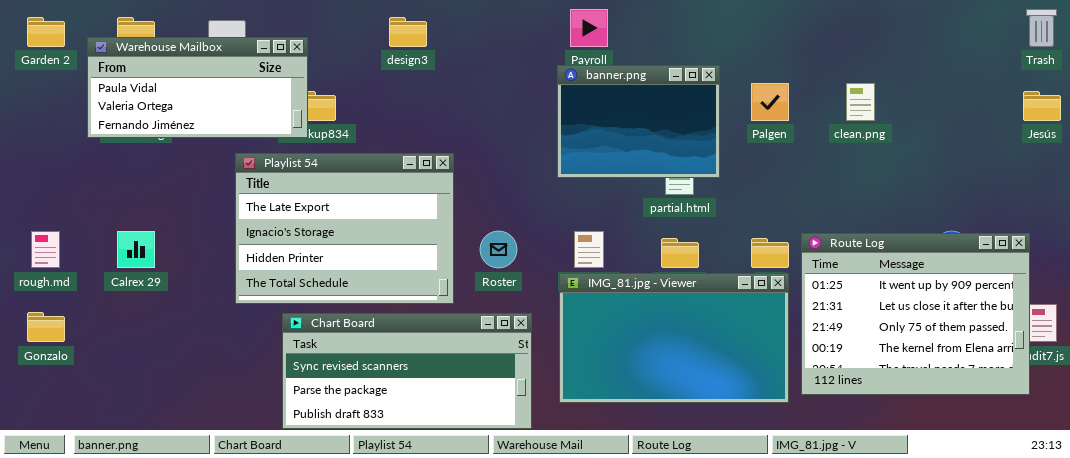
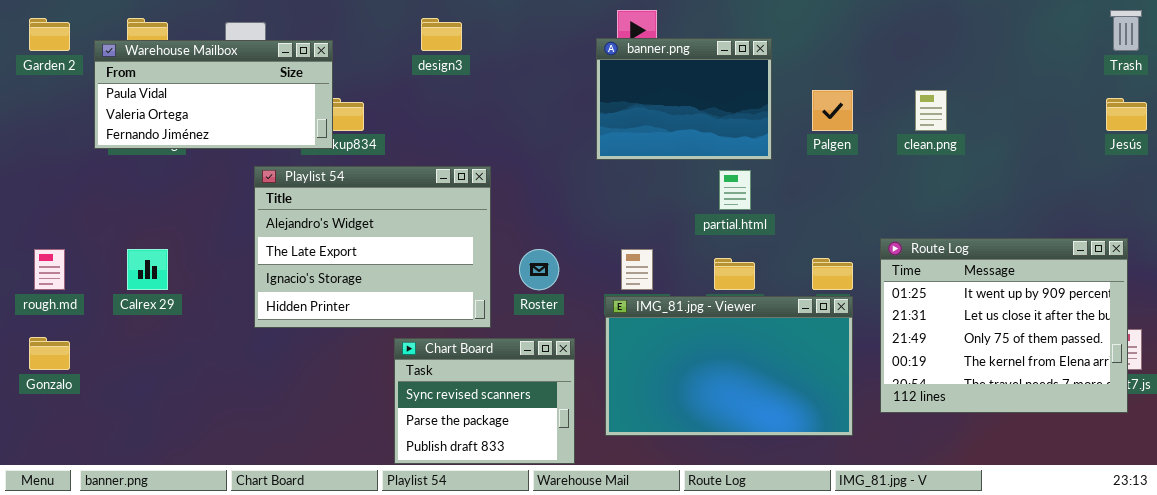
banner.png: [557,65,720,178] -> [596,38,772,160], moved
Playlist 54: [235,153,454,304] -> [254,166,491,328], scrolled up 1 row
Route Log: [801,233,1030,395] -> [880,238,1128,413], moved
Chart Board: [282,313,532,429] -> [394,338,575,464], resized

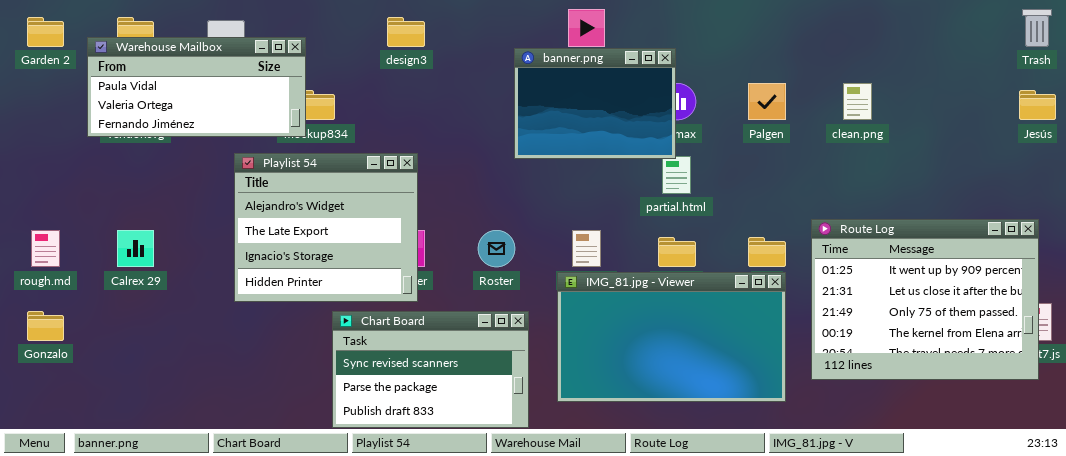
banner.png: [596,38,772,160] -> [514,48,676,159], moved
Playlist 54: [254,166,491,328] -> [234,153,418,302], resized
Chart Board: [394,338,575,464] -> [332,311,529,428], resized

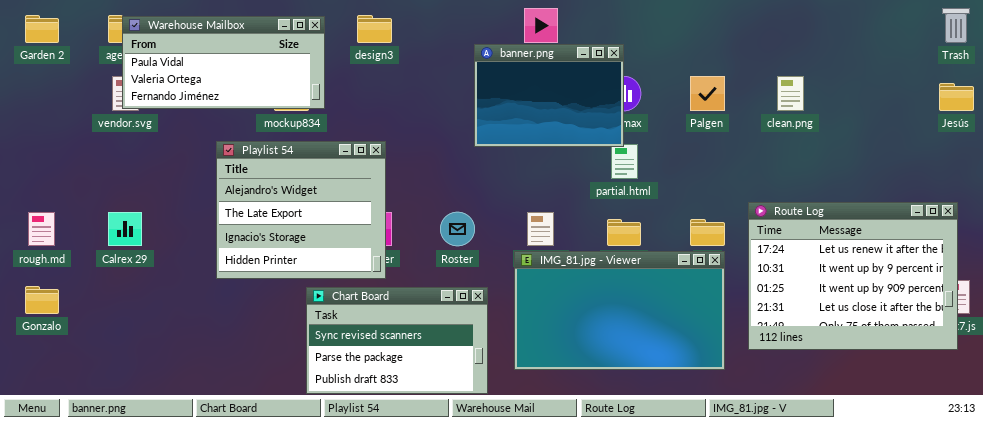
Warehouse Mailbox: [87,37,306,137] -> [122,16,325,109], moved
Route Log: [811,219,1039,380] -> [748,202,958,350], scrolled up 2 rows

